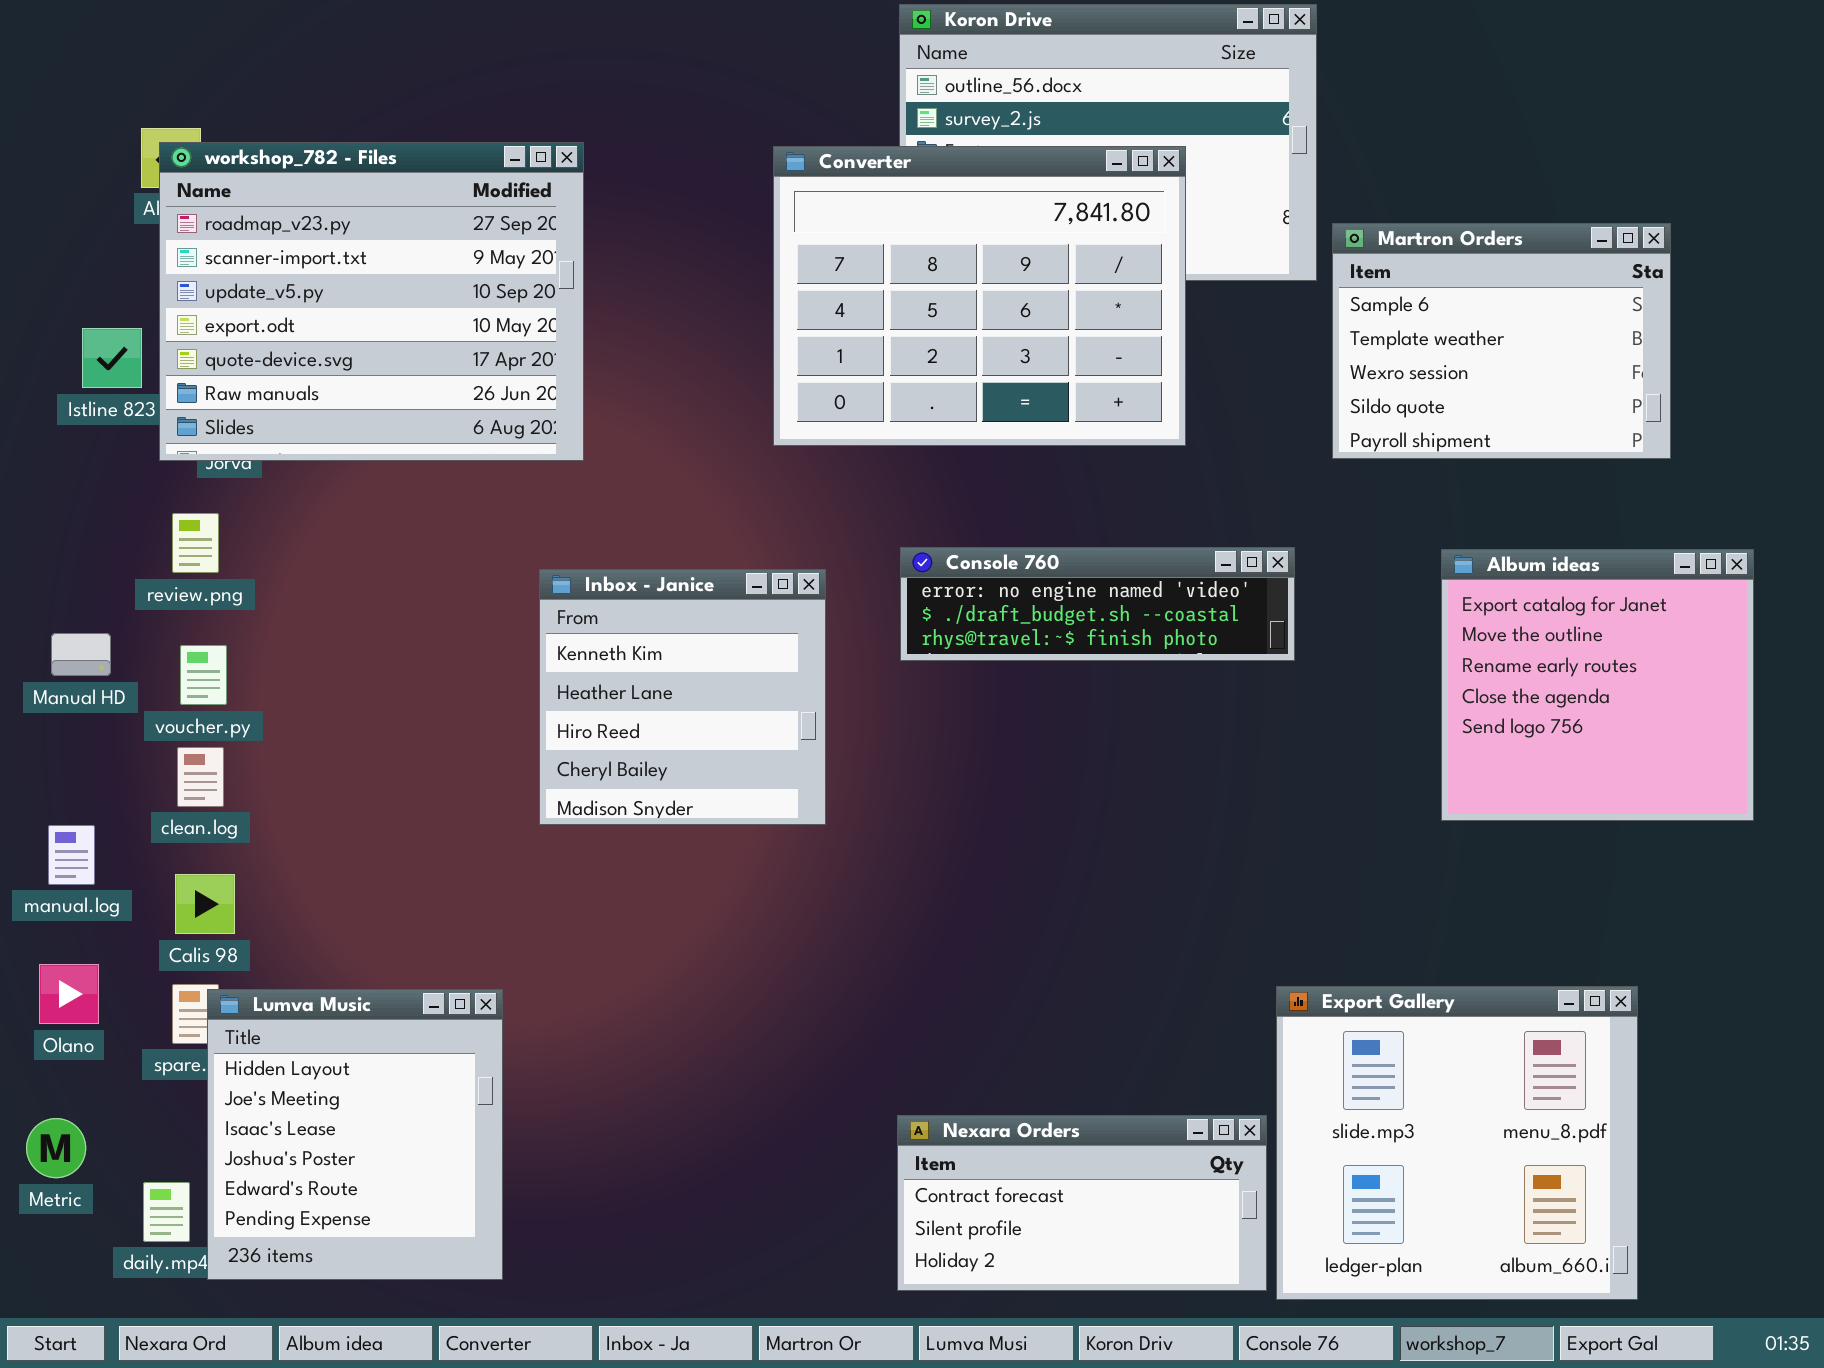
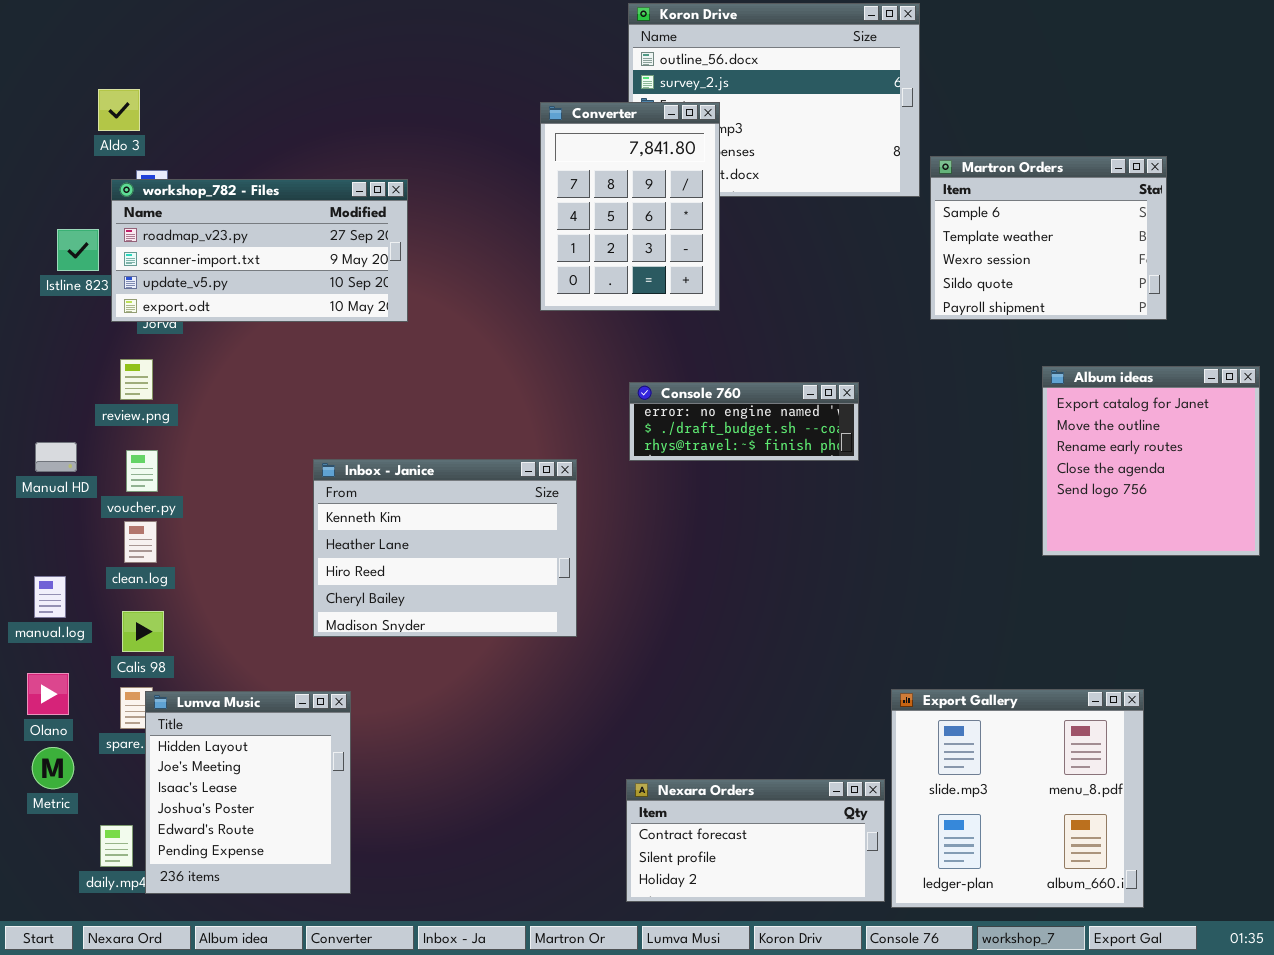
workshop_782 - Files: [159,142,584,461] -> [111,179,408,322], resized
Converter: [773,146,1186,446] -> [540,102,720,311], resized
Console 760: [900,547,1295,661] -> [629,382,859,461], resized
Album ideas: [1441,549,1754,821] -> [1042,366,1260,556], moved
Inbox - Janice: [539,569,826,825] -> [313,459,577,637], moved, resized
Metric: [26,1118,86,1178] -> [32,747,74,789], moved

